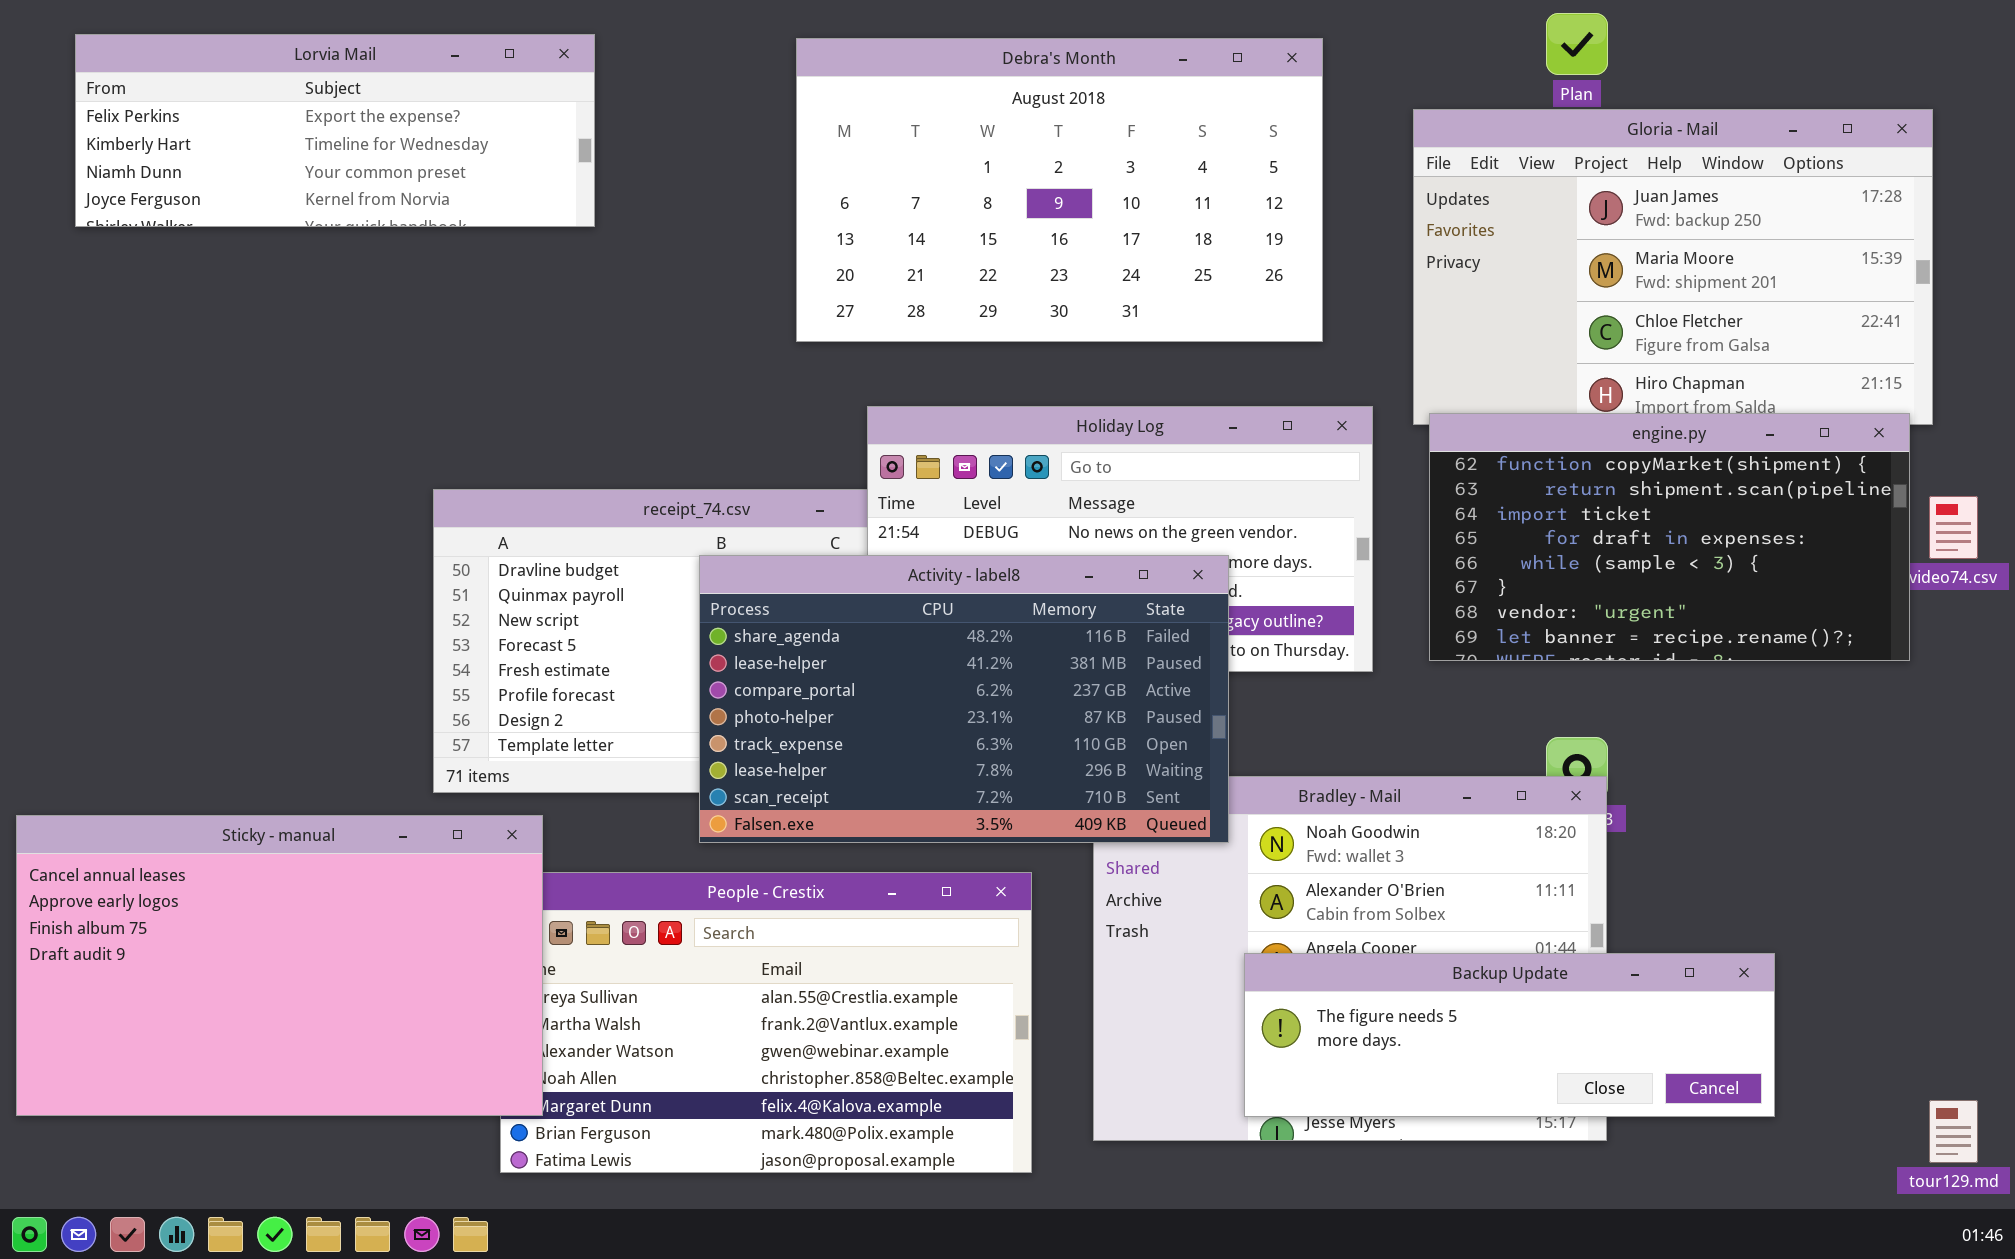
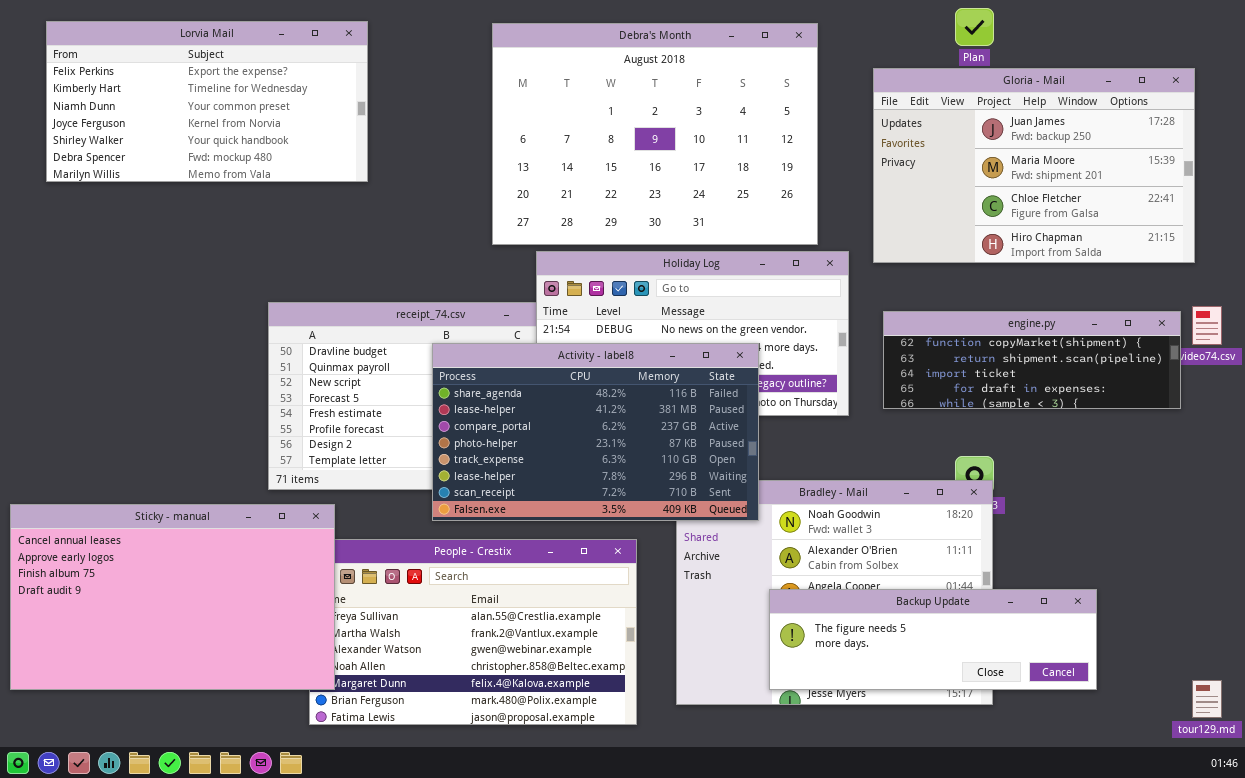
Lorvia Mail: [75,34,595,227] -> [46,21,368,182], resized
Debra's Month: [796,38,1323,342] -> [492,23,818,245], resized
engine.py: [1429,413,1910,661] -> [883,311,1181,409], resized

